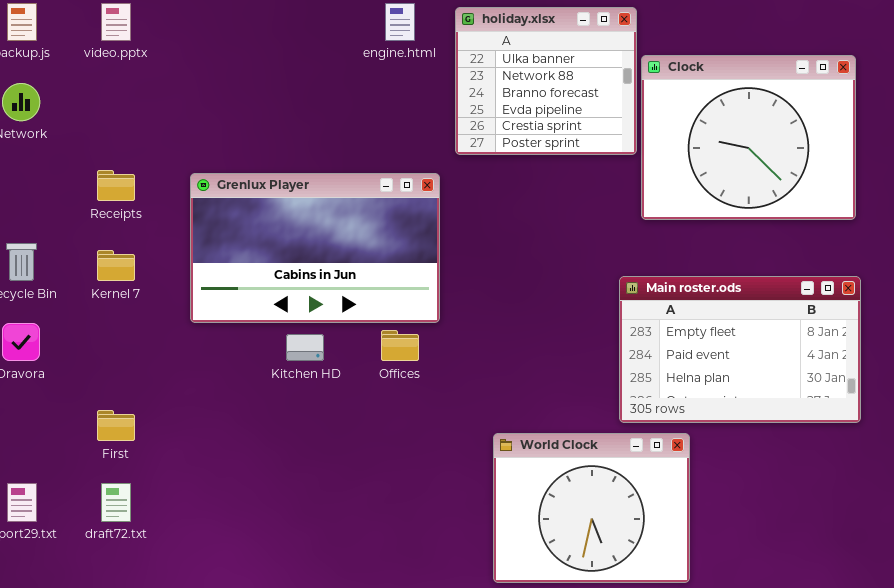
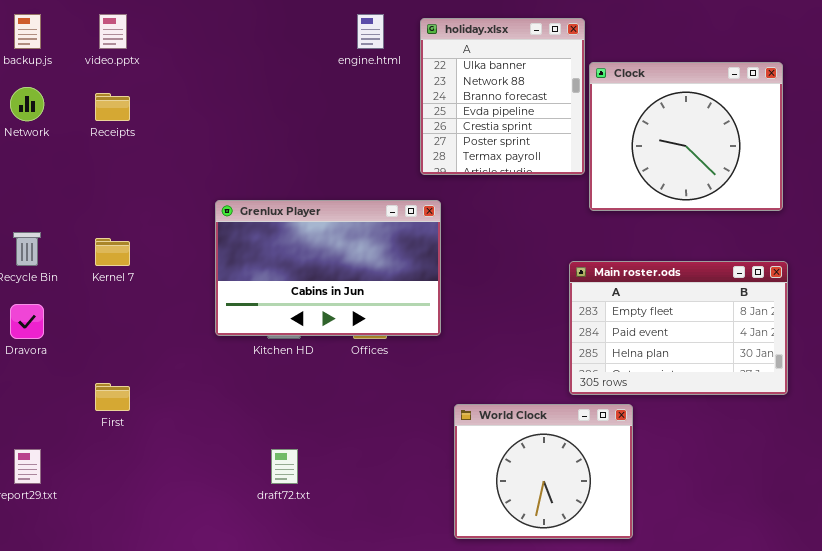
holiday.xlsx: [455,7,637,155] -> [420,18,585,175], resized
Receipts: [97,170,135,201] -> [95,93,130,121], moved
Grenlux Player: [190,173,440,323] -> [215,200,441,336], moved
draft72.txt: [101,483,131,522] -> [271,449,298,484], moved

